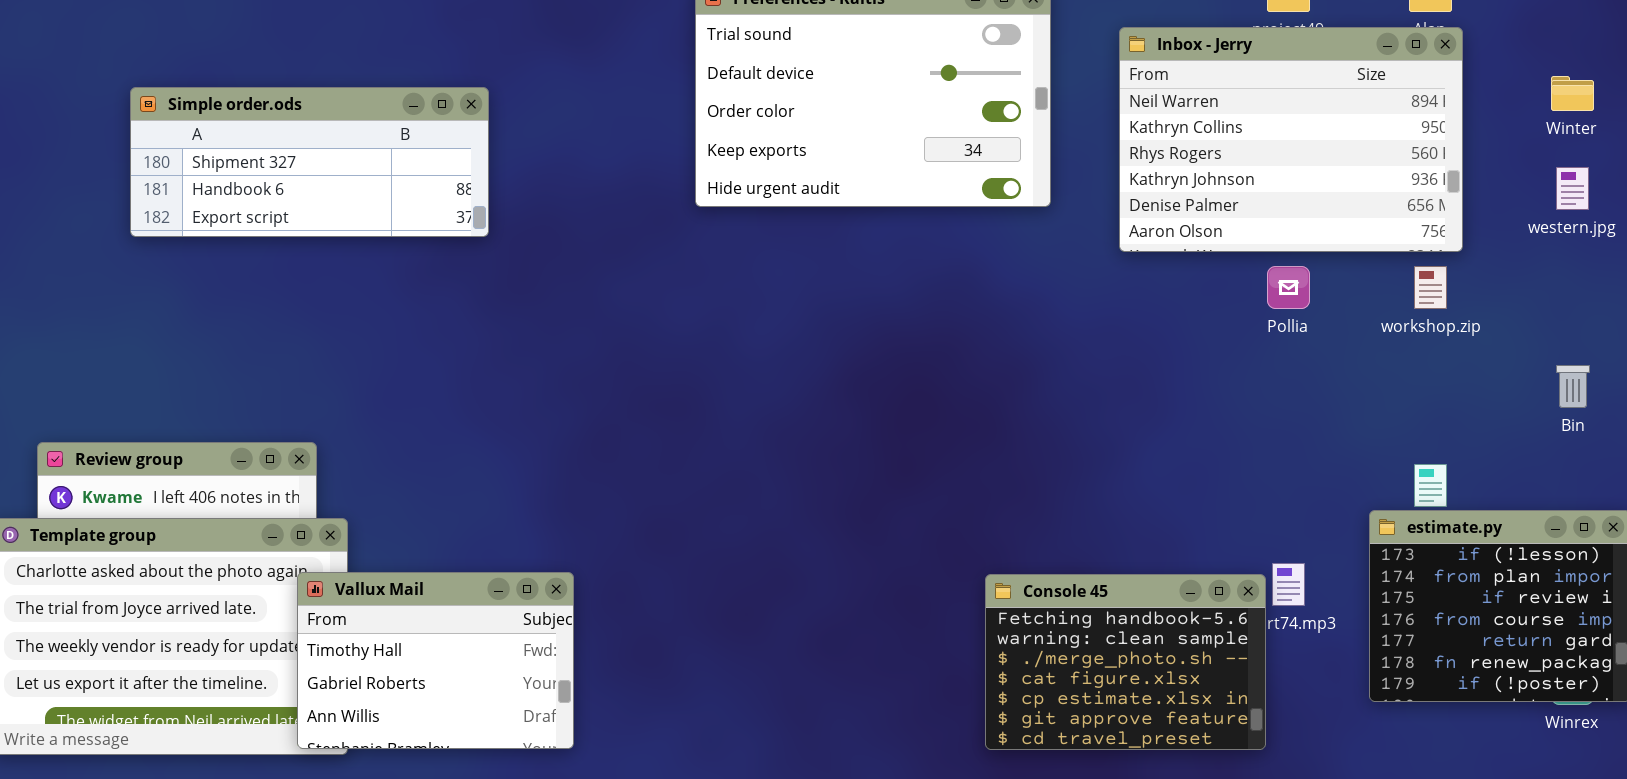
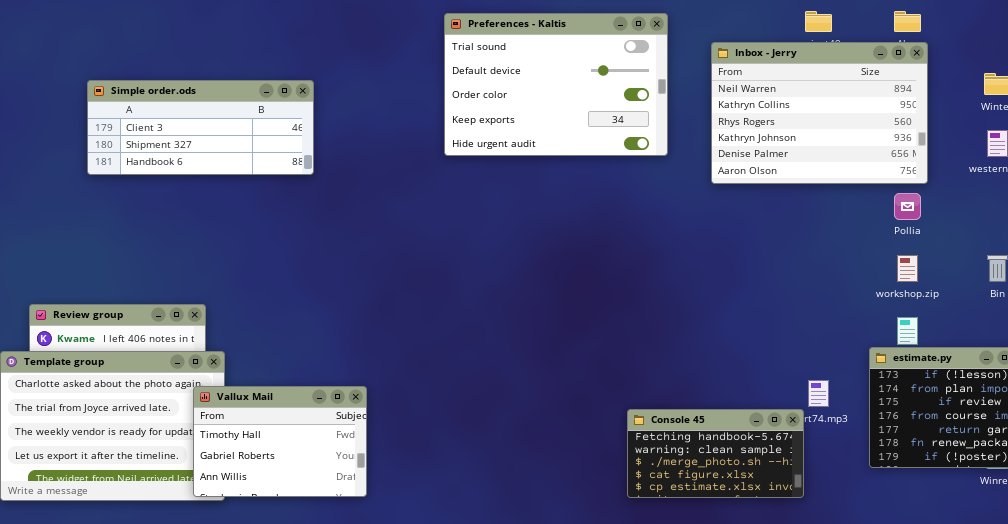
Simple order.ods: [130,87,489,237] -> [87,80,314,175], scrolled up 1 row
Pollia: [1267,266,1310,309] -> [894,193,921,220], moved
workshop.zip: [1414,266,1447,309] -> [897,255,918,282], moved
Console 45: [985,574,1266,750] -> [627,409,804,498], resized

